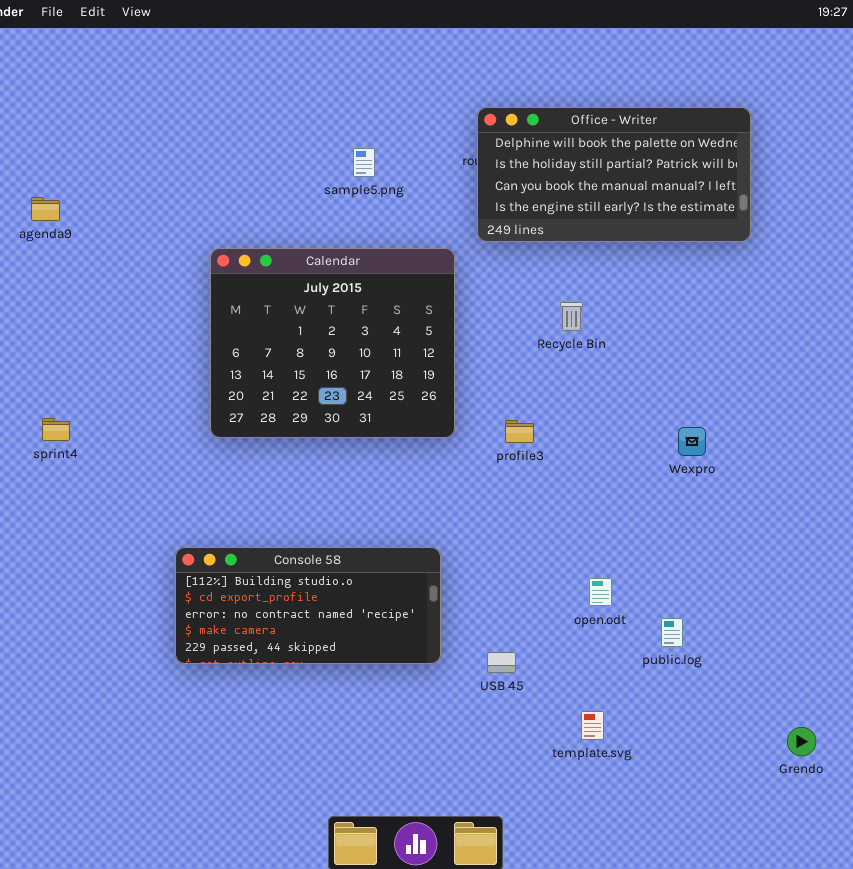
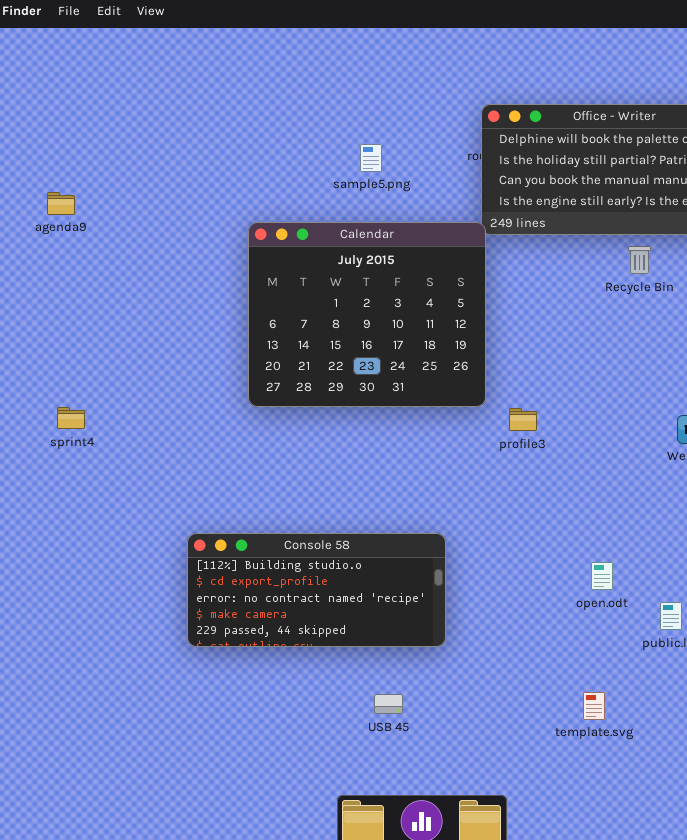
Calendar: [210,248,455,438] -> [248,222,486,407], moved
Recycle Bin: [560,302,583,331] -> [628,246,651,274], moved
USB 45: [487,652,516,673] -> [374,694,403,714], moved

